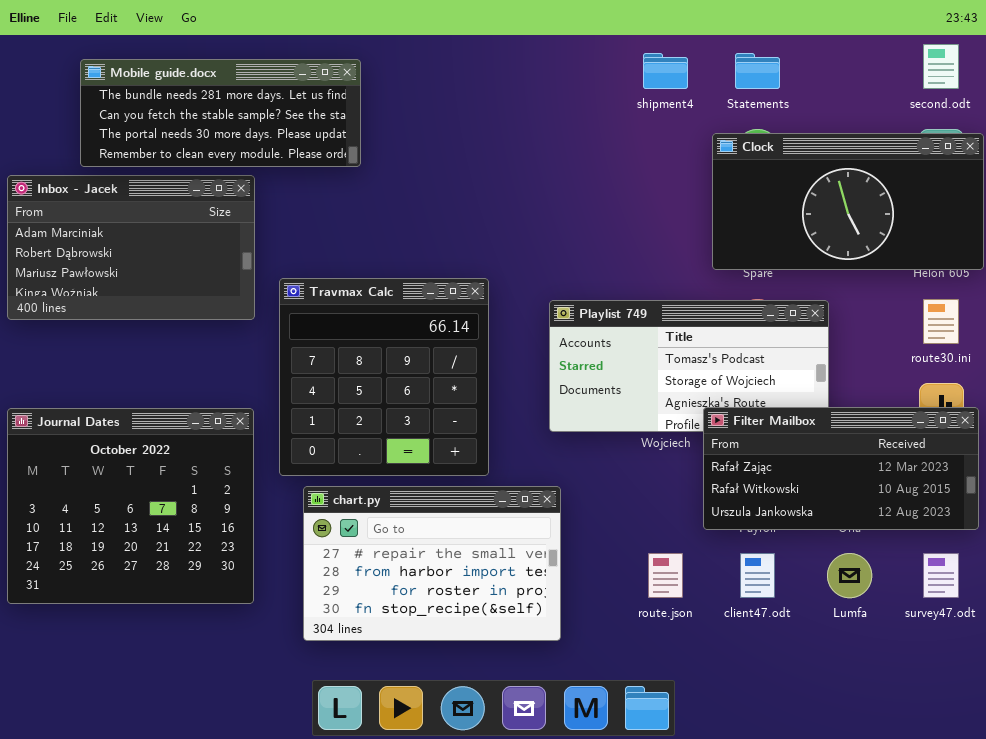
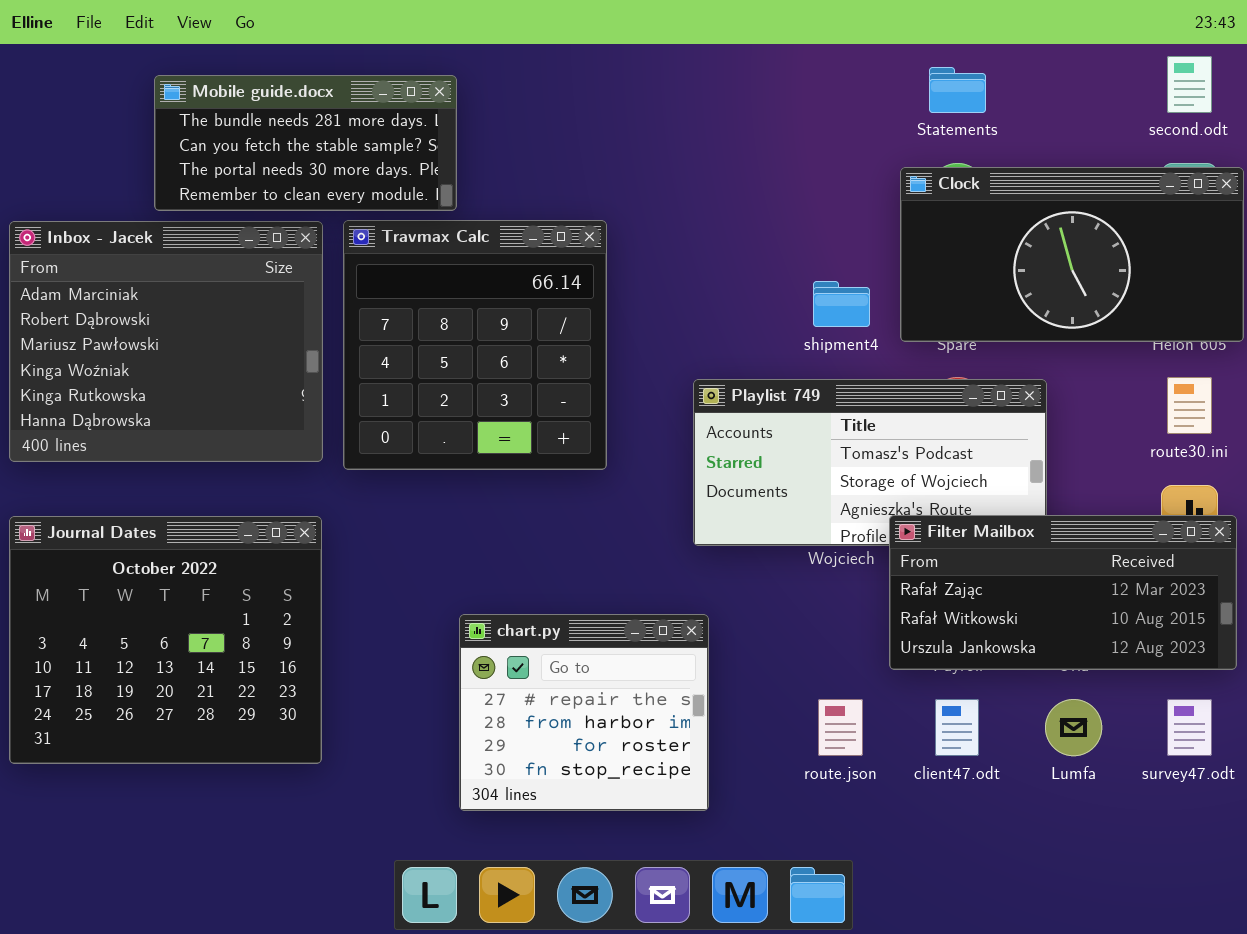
shipment4: [643,53,688,89] -> [813,281,870,327], moved
Mobile guide.docx: [80,59,361,167] -> [154,75,457,211], resized
Inbox - Jacek: [7,175,255,320] -> [9,221,323,462], resized
Travmax Calc: [279,278,489,476] -> [343,220,607,470], moved
chart.py: [303,486,561,641] -> [459,614,709,811], resized

